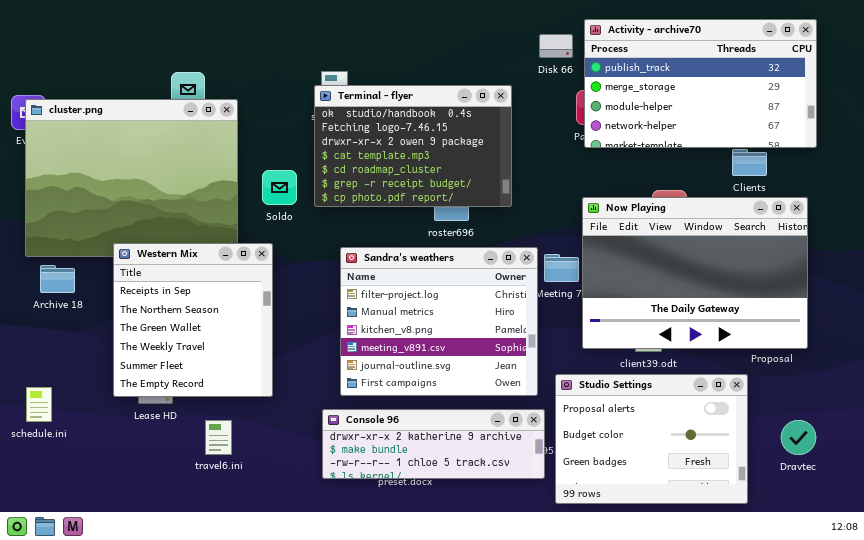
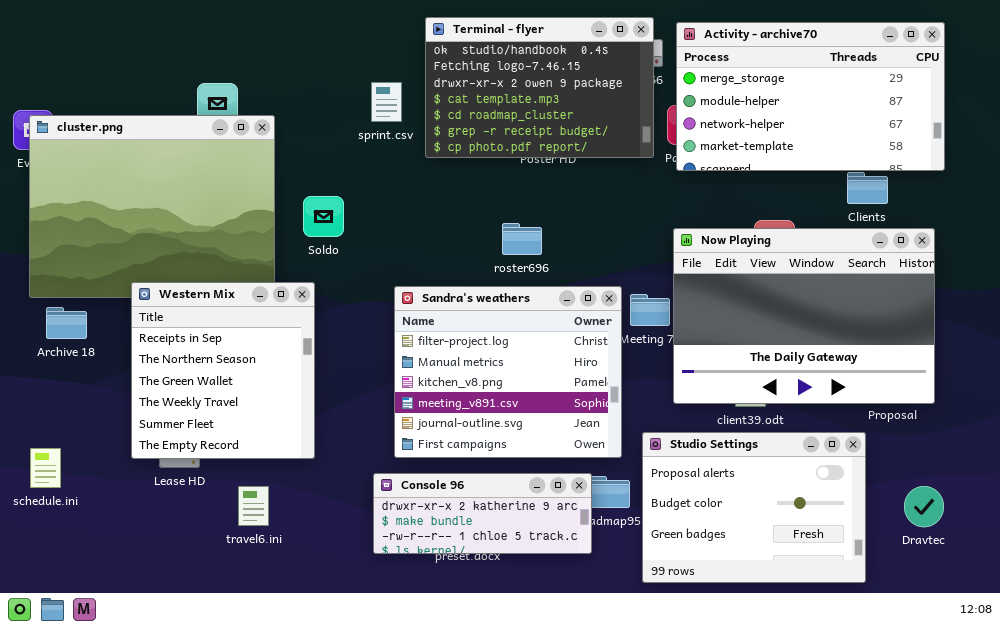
Activity - archive70: [584,19,817,148] -> [676,22,945,171], scrolled down 1 row
Terminal - flyer: [314,85,512,207] -> [425,17,654,158], moved
Console 96: [322,409,545,479] -> [373,473,592,554], resized

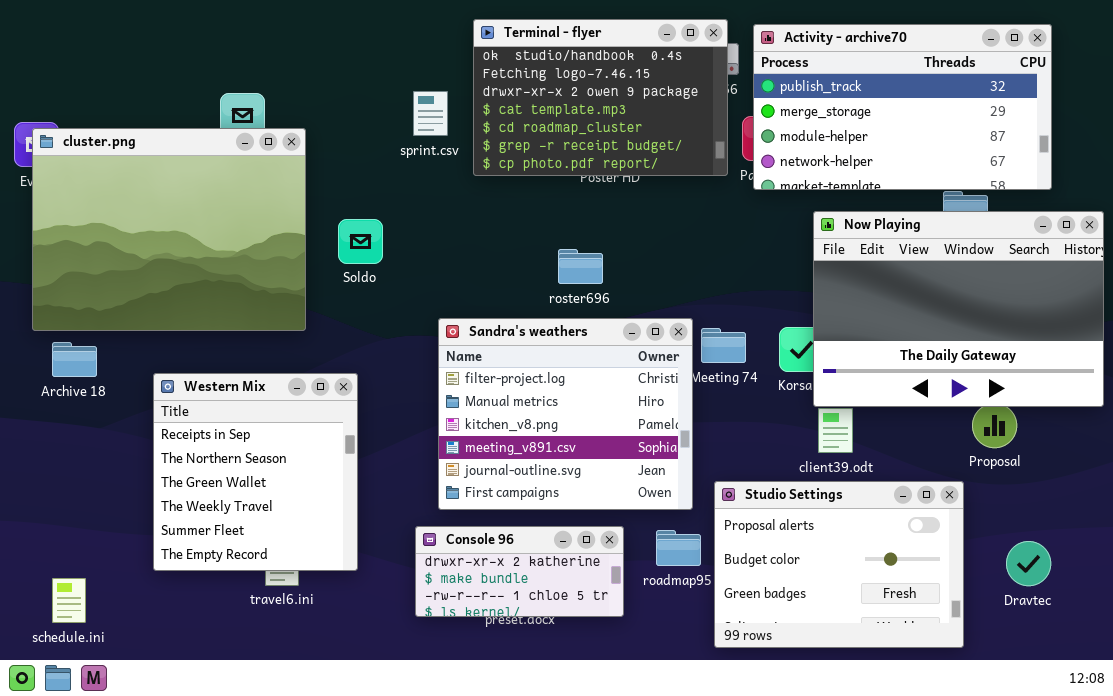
Activity - archive70: [676,22,945,171] -> [753,24,1052,190], scrolled up 1 row
Now Playing: [673,228,935,404] -> [813,211,1104,407], moved
Western Mix: [131,282,315,459] -> [153,373,358,571], moved
schedule.ini: [30,448,61,488] -> [52,578,86,623], moved
Console 96: [373,473,592,554] -> [415,526,624,617], resized

